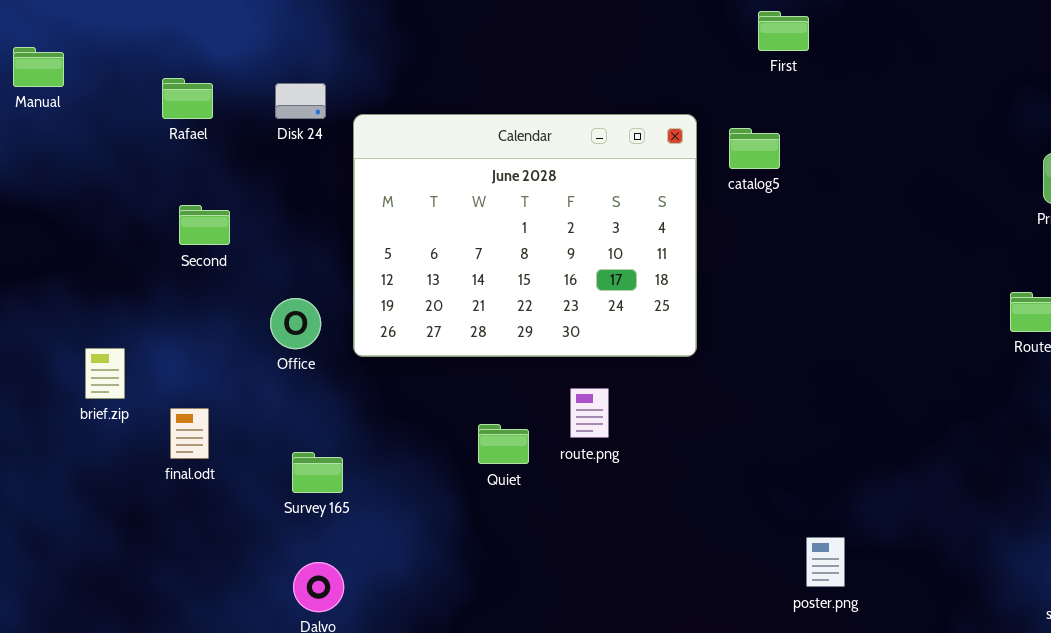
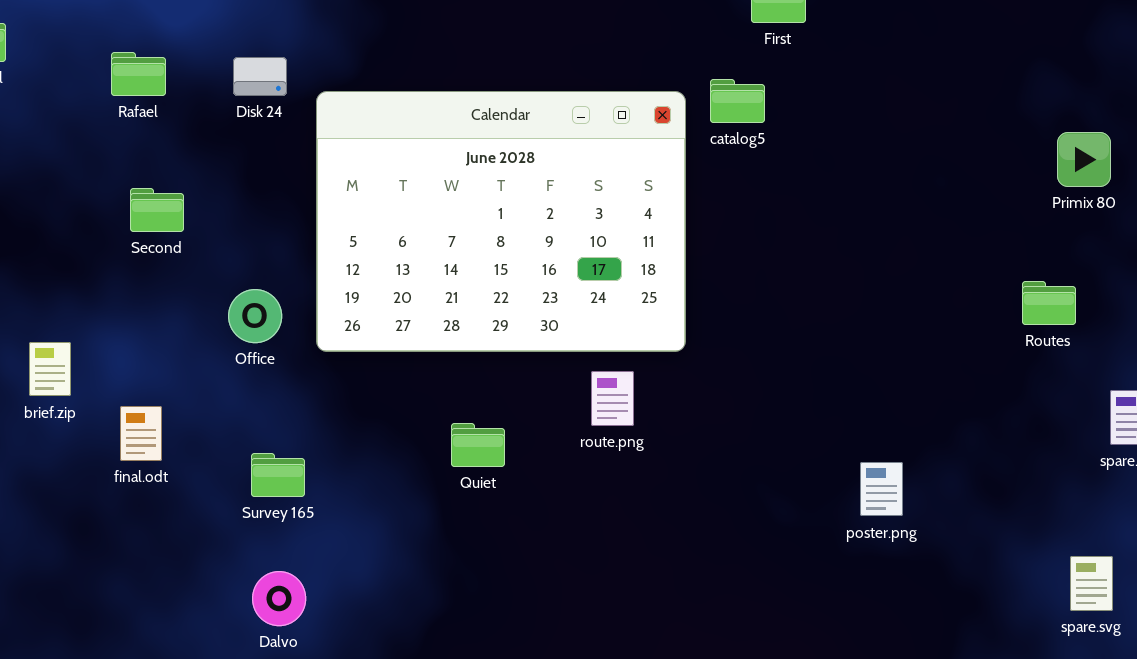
catalog5: [729,128,780,169] -> [710,79,765,123], moved
route.png: [570,388,609,438] -> [591,371,634,426], moved
poster.png: [806,537,845,587] -> [860,462,903,516], moved

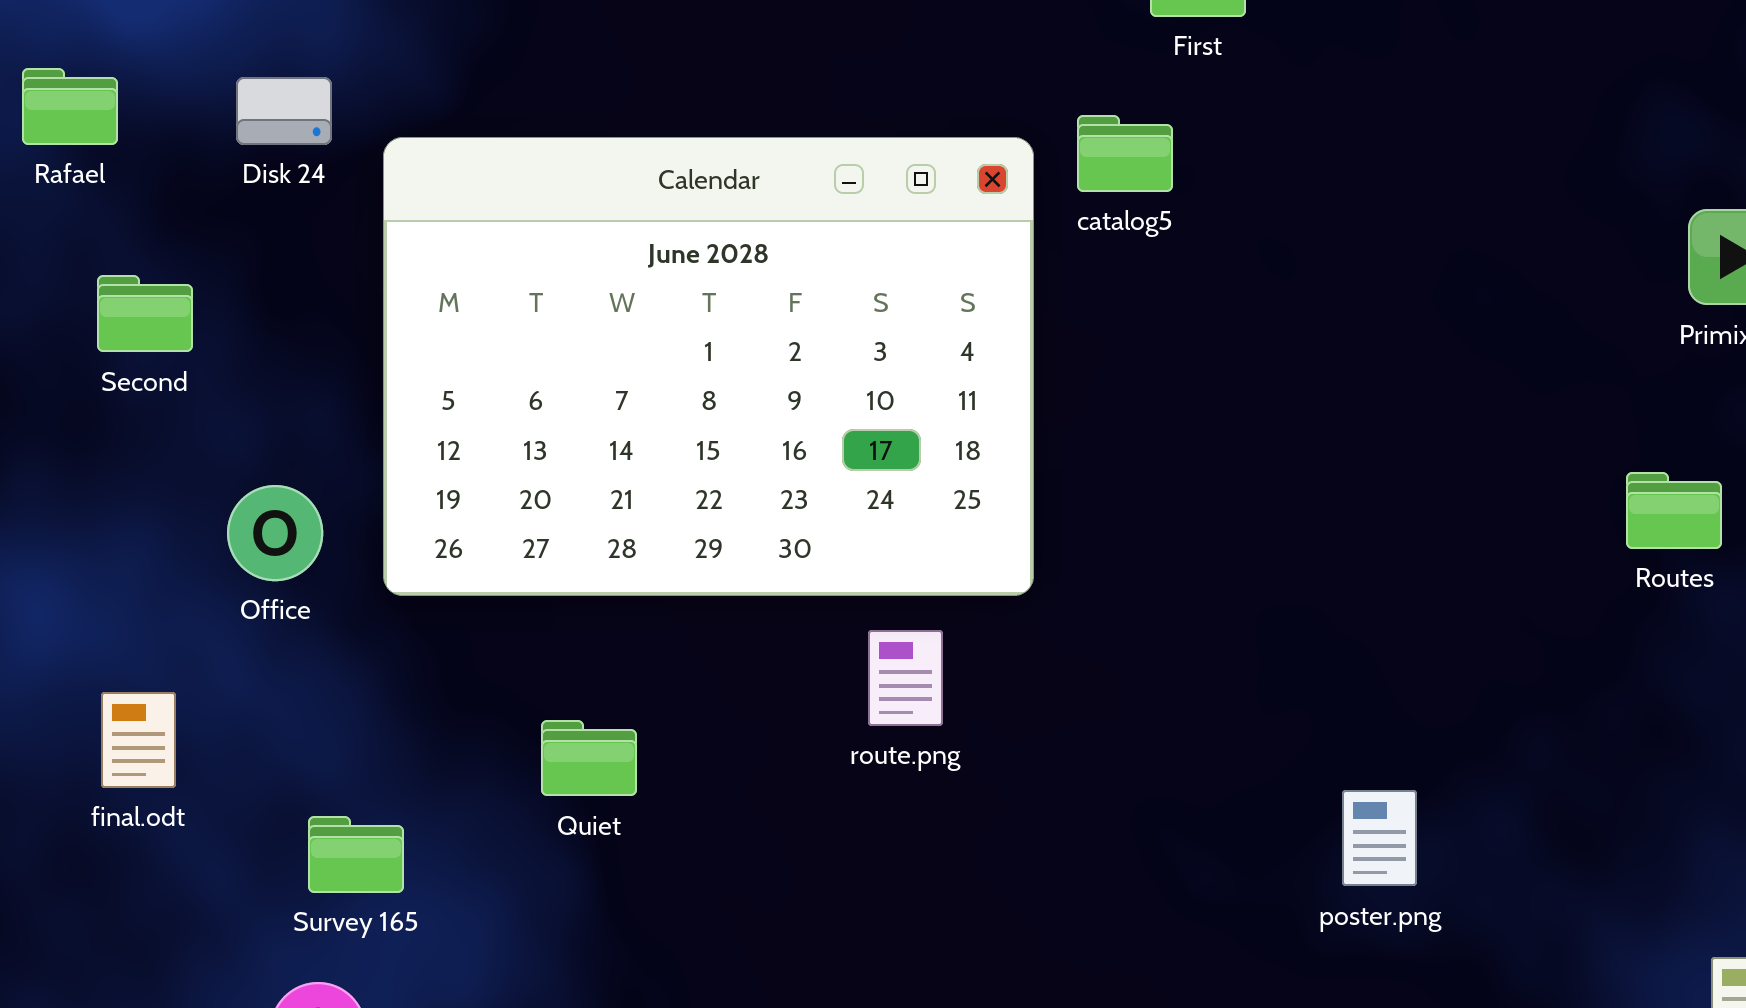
Second: [130,188,184,232] -> [97,275,193,352], moved
final.odt: [120,406,162,461] -> [101,692,176,788], moved
Quiet: [451,423,505,467] -> [541,720,637,796], moved
Survey 165: [251,453,305,497] -> [308,816,404,893], moved

